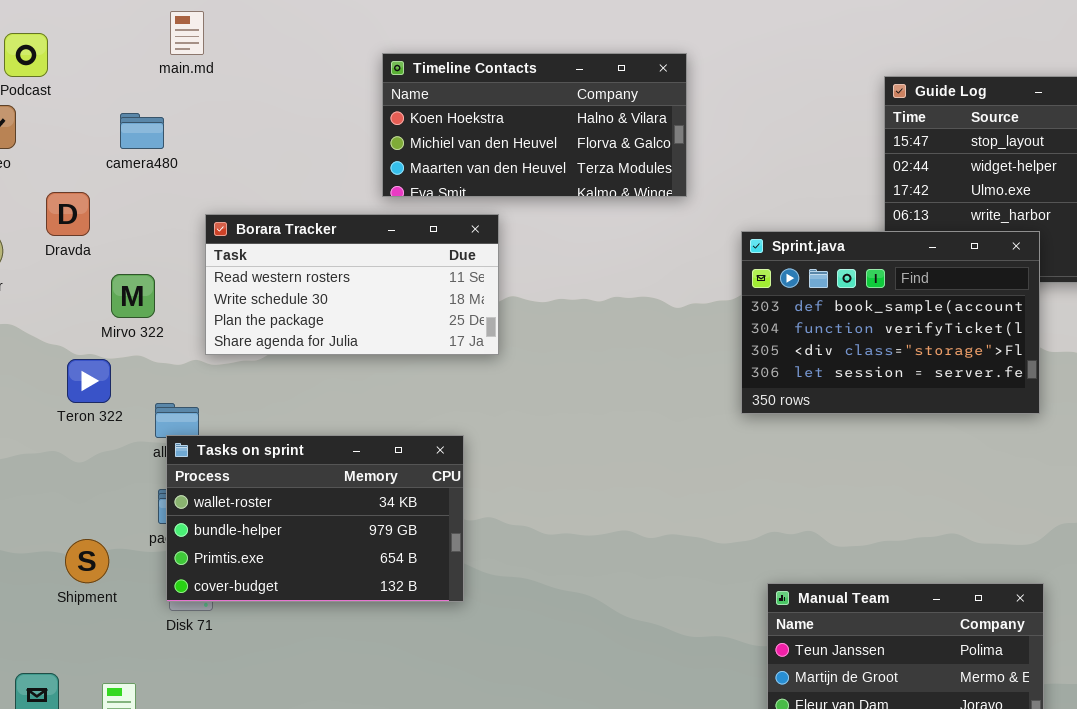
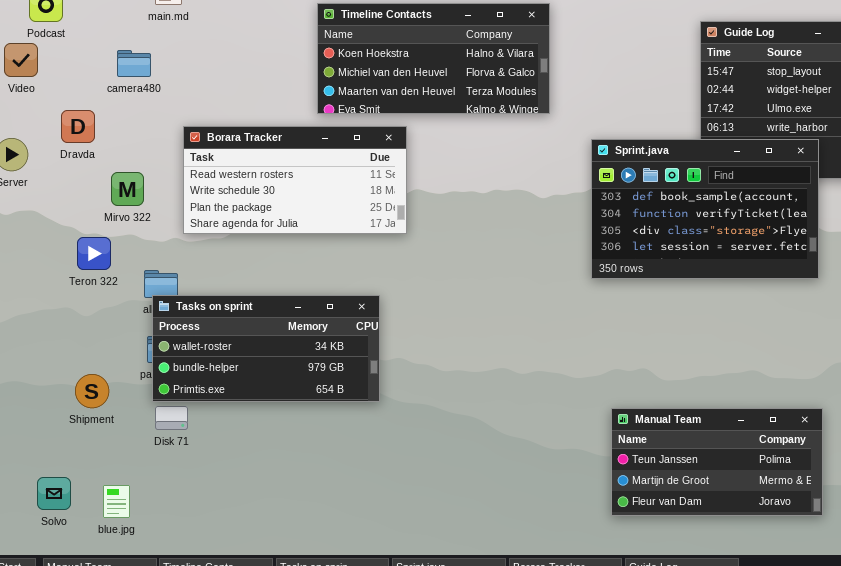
Tasks on sprint: [166,435,464,602] -> [152,295,380,402], resized

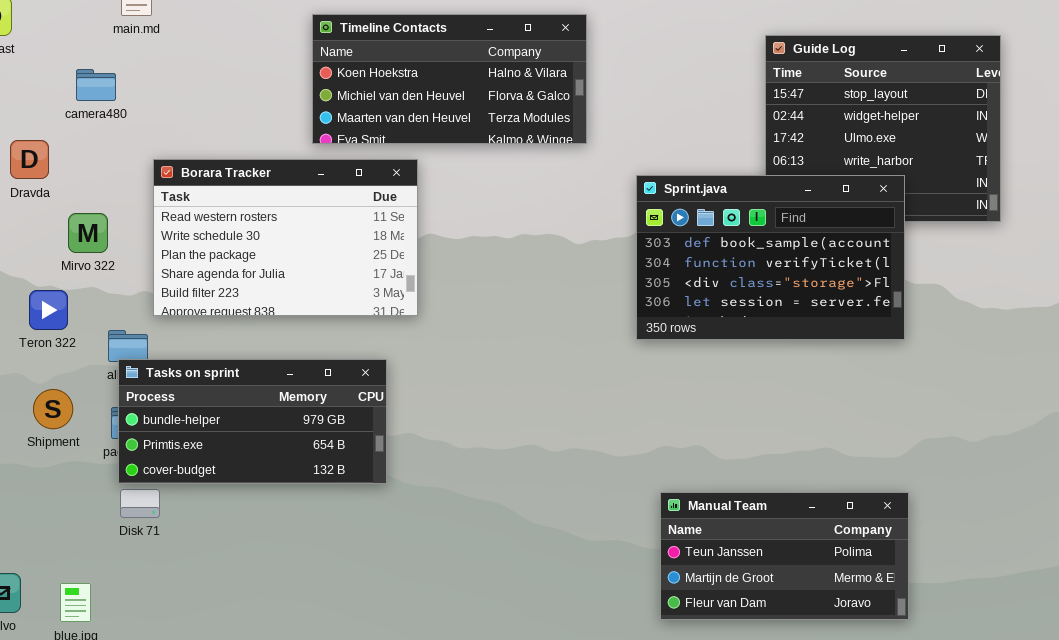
Borara Tracker: [183,126,407,234] -> [153,159,418,316], resized
Tasks on sprint: [152,295,380,402] -> [118,359,387,484], scrolled down 1 row
Shipment: [75,374,109,408] -> [33,389,73,429], moved

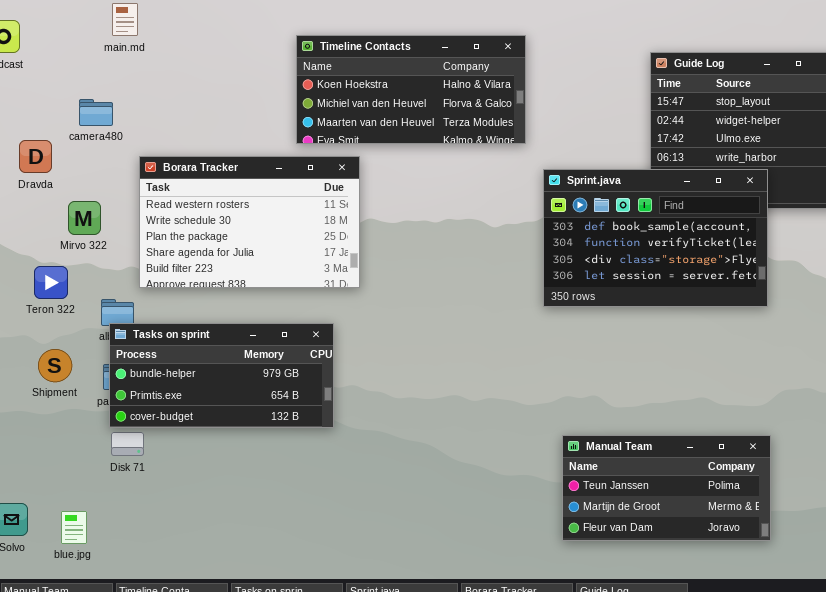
Timeline Contacts: [312,14,587,144] -> [296,35,526,144], moved
camera480: [76,69,116,101] -> [79,99,113,126], moved

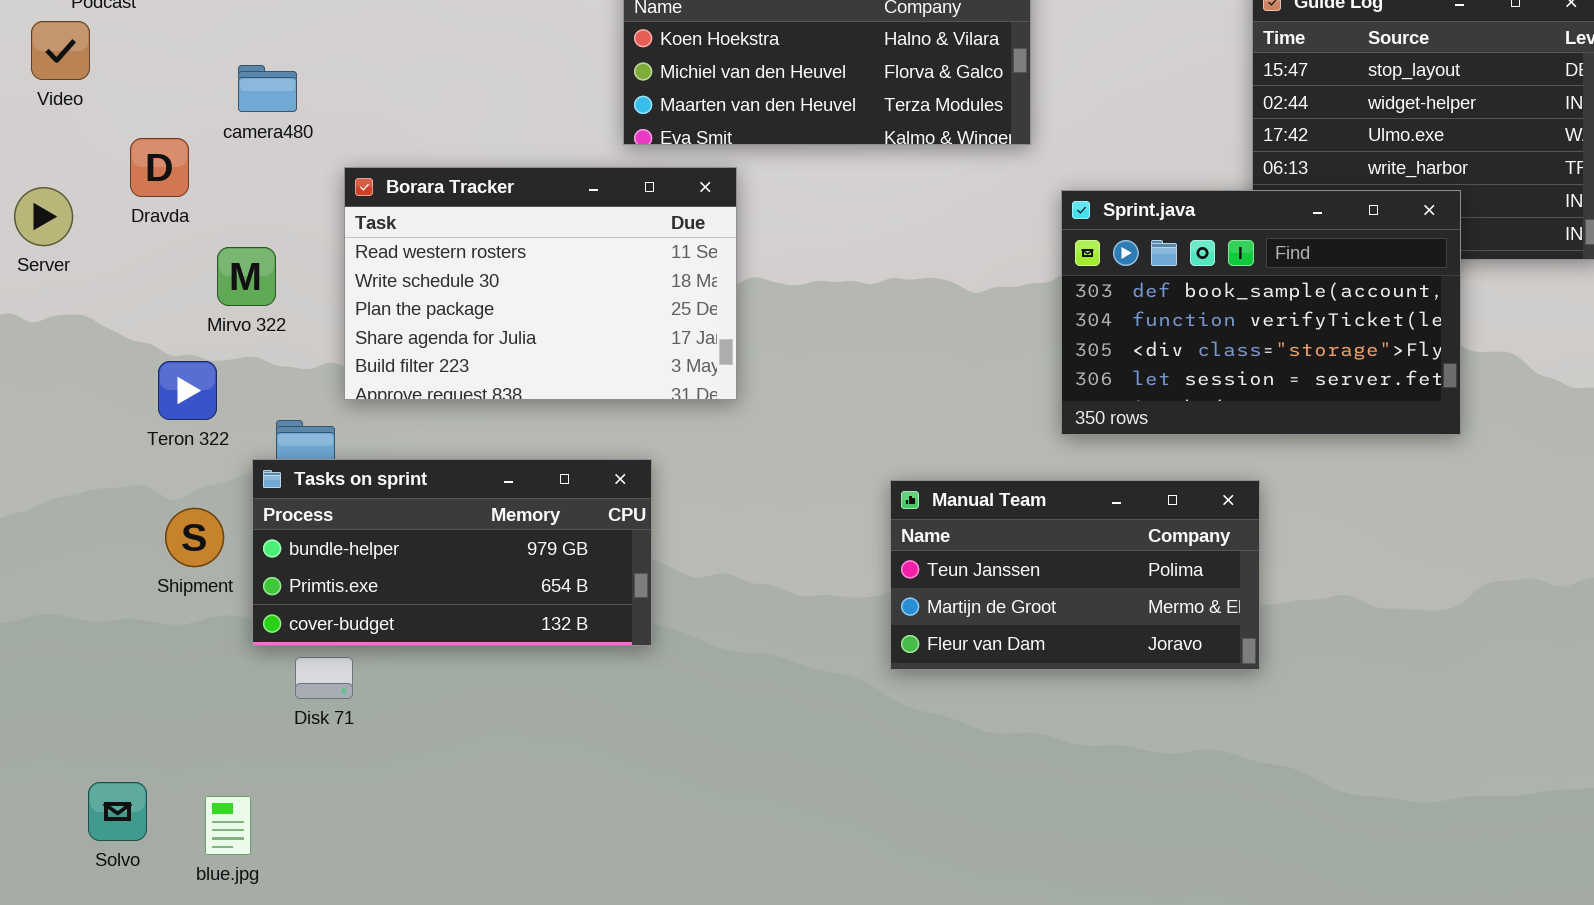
Tasks on sprint: [109,323,334,428] -> [252,459,652,646], moved
Manual Team: [562,435,771,541] -> [890,480,1260,670], moved

